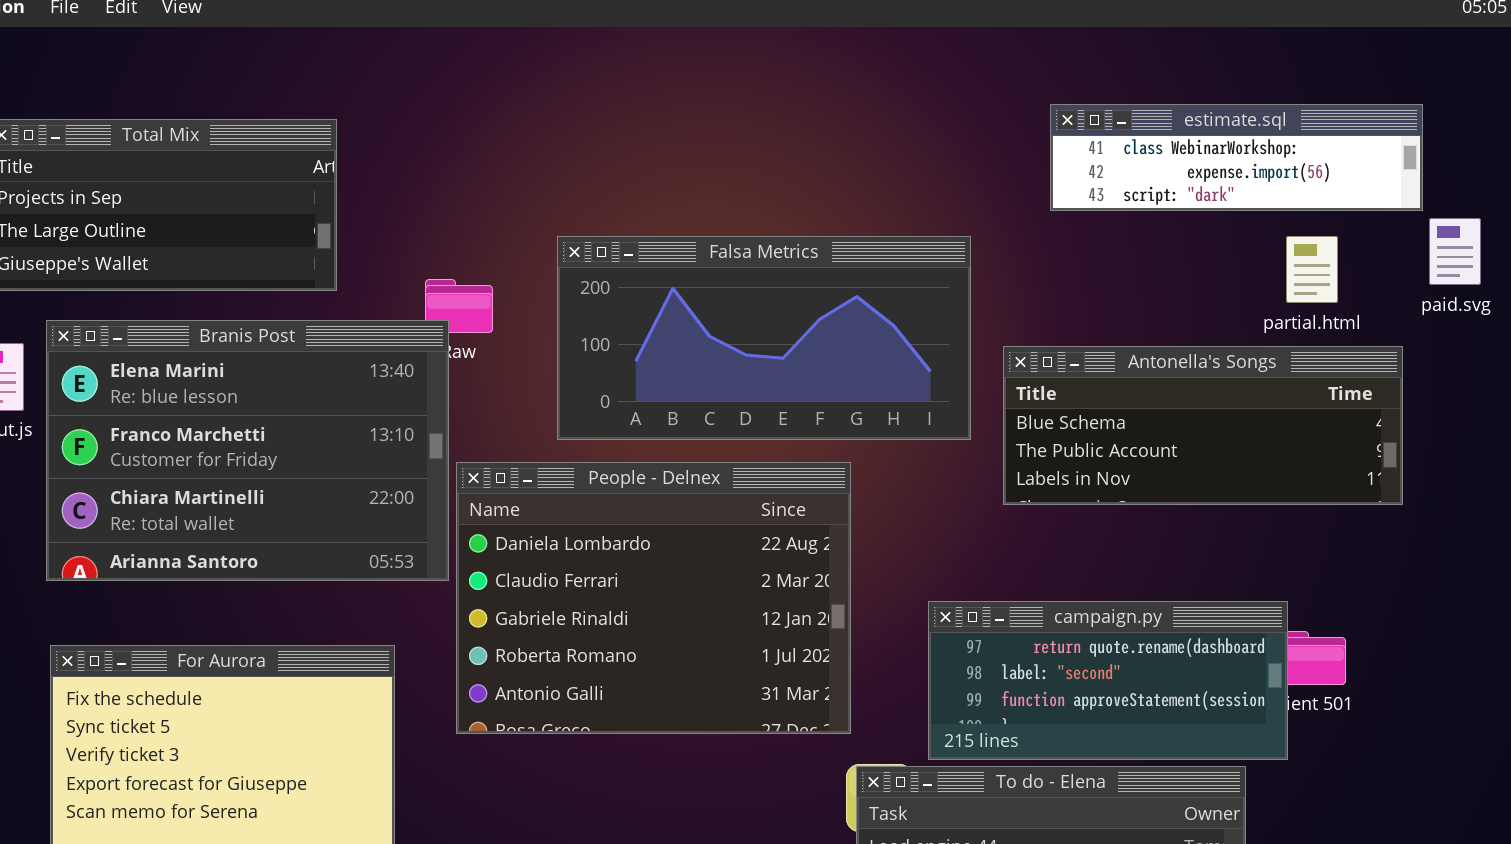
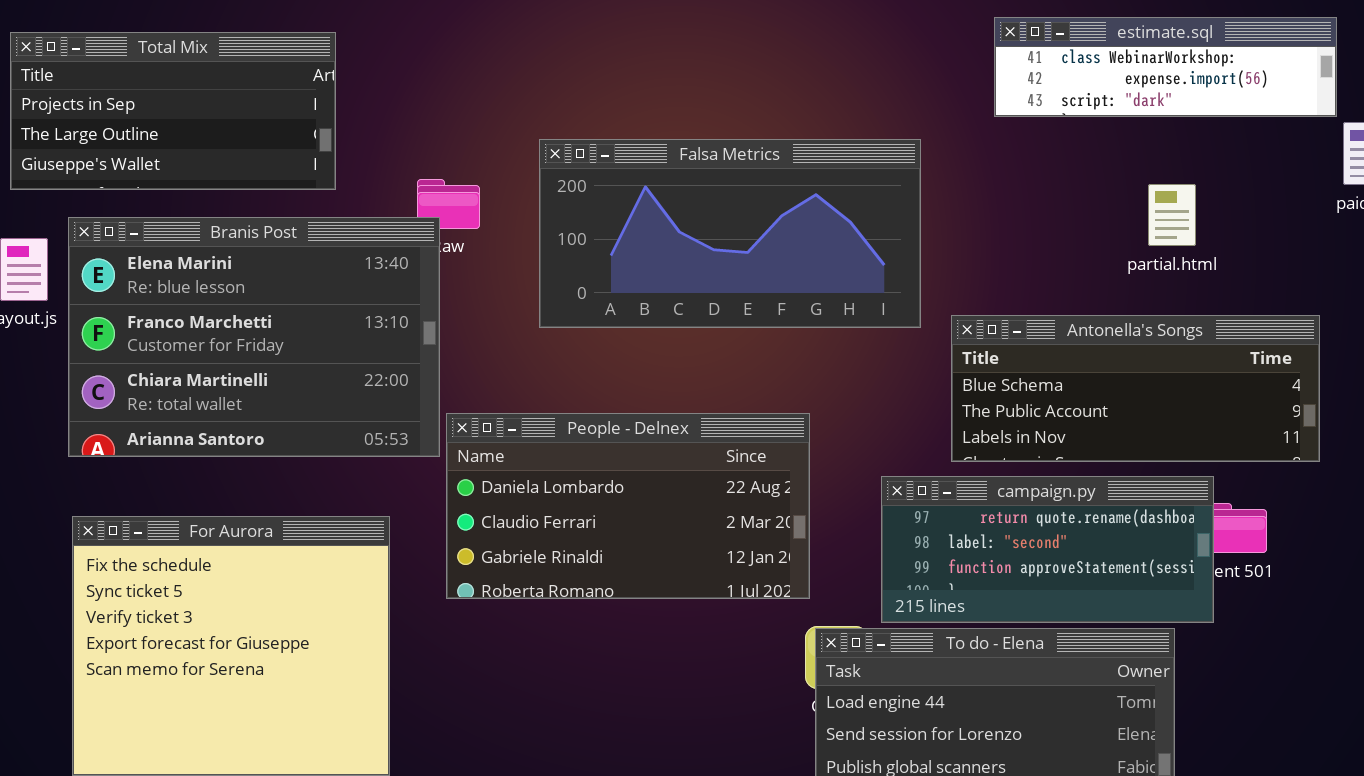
partial.html: [1286,236,1338,303] -> [1148,184,1196,246], moved
Antonella's Songs: [1003,346,1403,505] -> [951,315,1320,462], moved
People - Delnex: [456,462,851,734] -> [446,413,810,599], resized

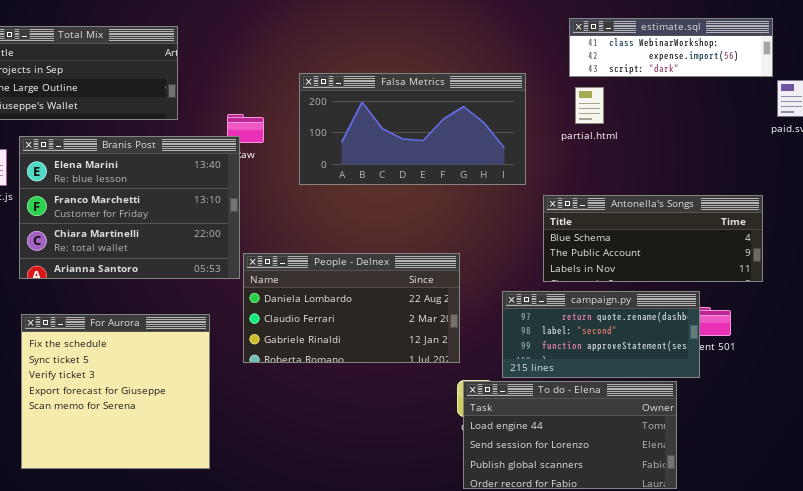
Falsa Metrics: [539,139,921,328] -> [299,73,526,185], moved
partial.html: [1148,184,1196,246] -> [575,87,604,124], moved

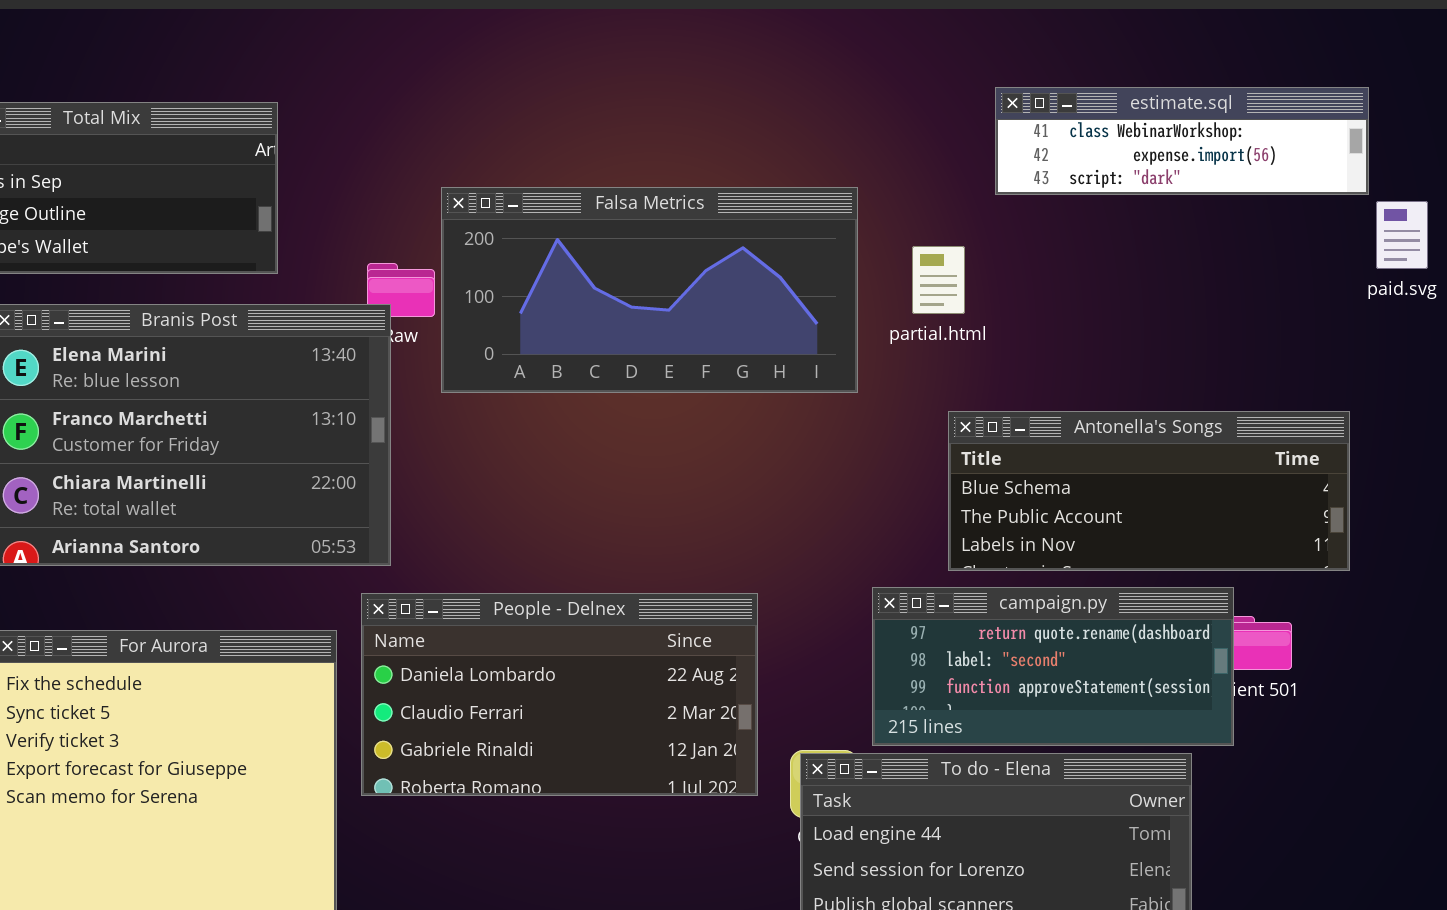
Falsa Metrics: [299,73,526,185] -> [441,187,858,393], moved
partial.html: [575,87,604,124] -> [912,246,965,314], moved
People - Delnex: [243,253,460,363] -> [361,593,758,796], moved

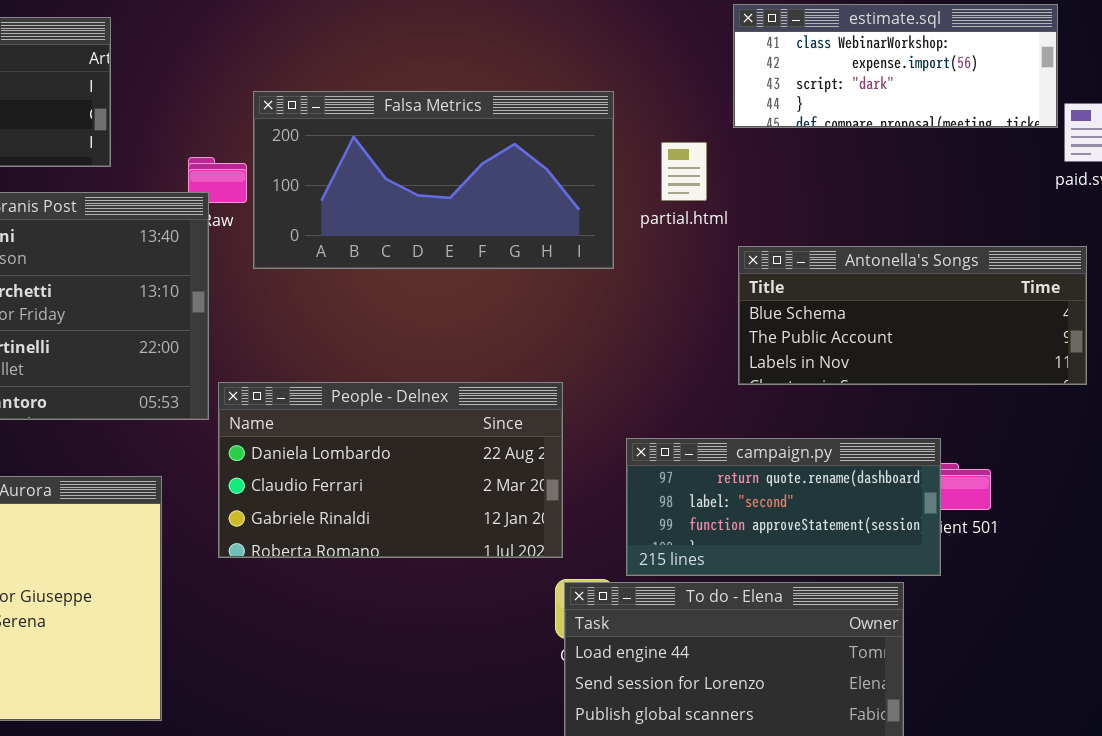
estimate.sql: [995,87,1369,195] -> [733,4,1058,128], resized
Antonella's Songs: [948,411,1350,571] -> [738,246,1087,385], moved
People - Delnex: [361,593,758,796] -> [218,382,563,558], moved

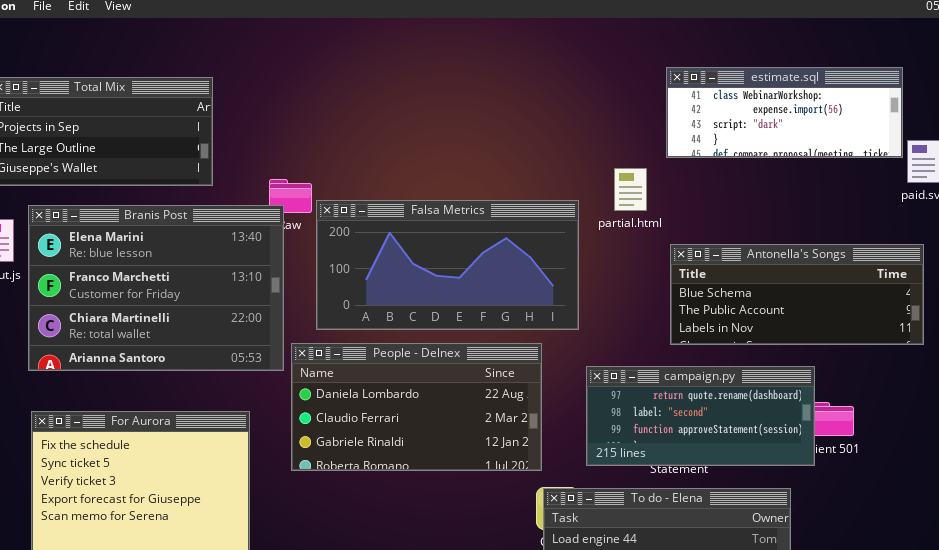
Falsa Metrics: [253,91,614,269] -> [316,200,579,330], moved
campaign.py: [626,438,941,576] -> [586,366,815,466], moved

